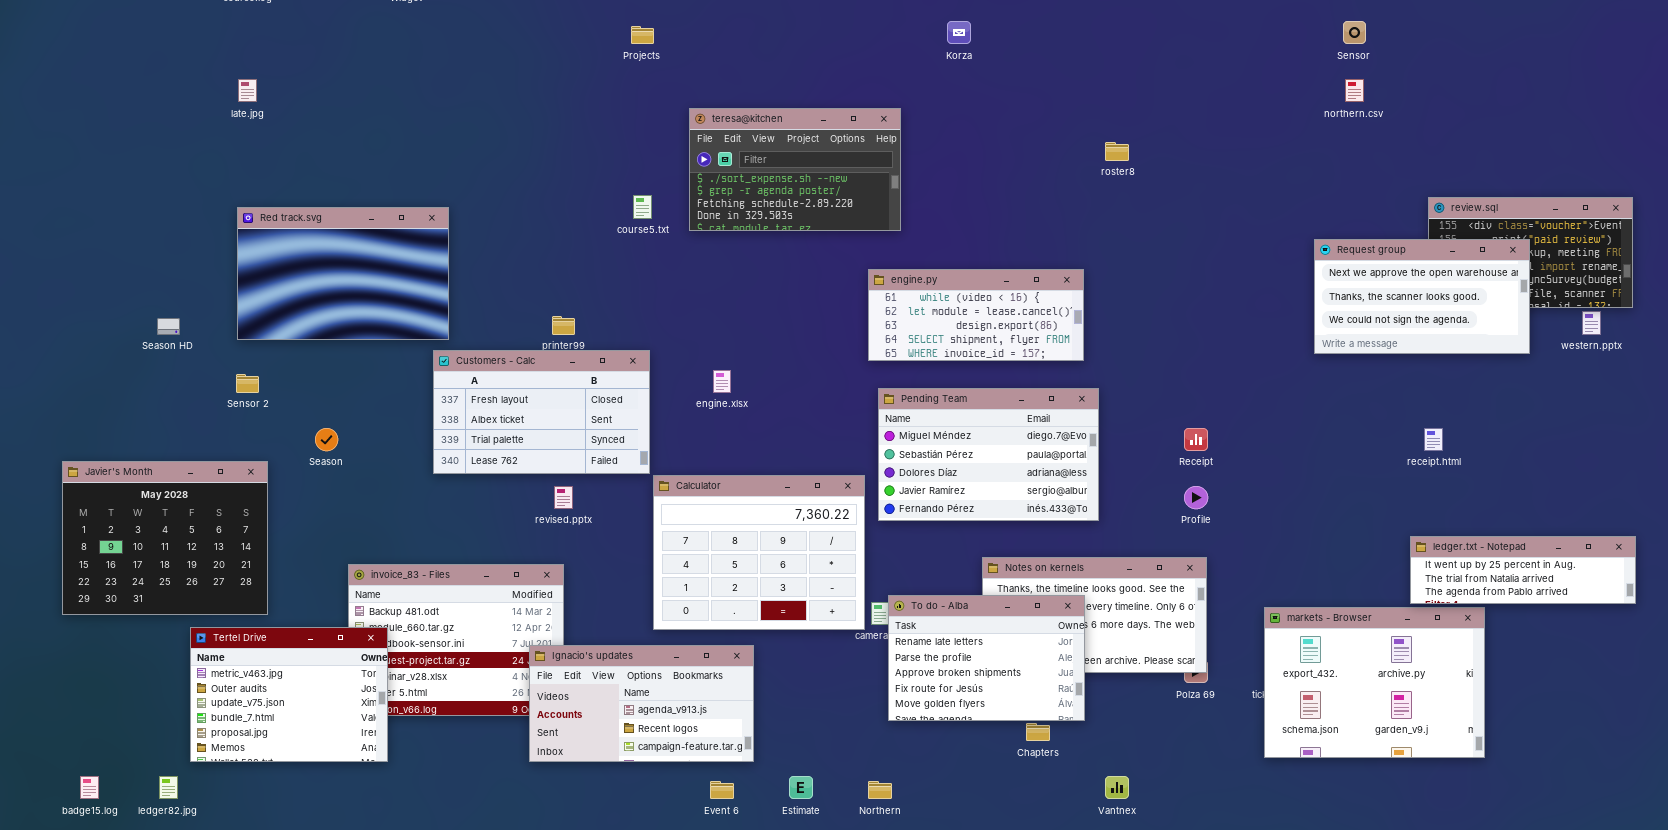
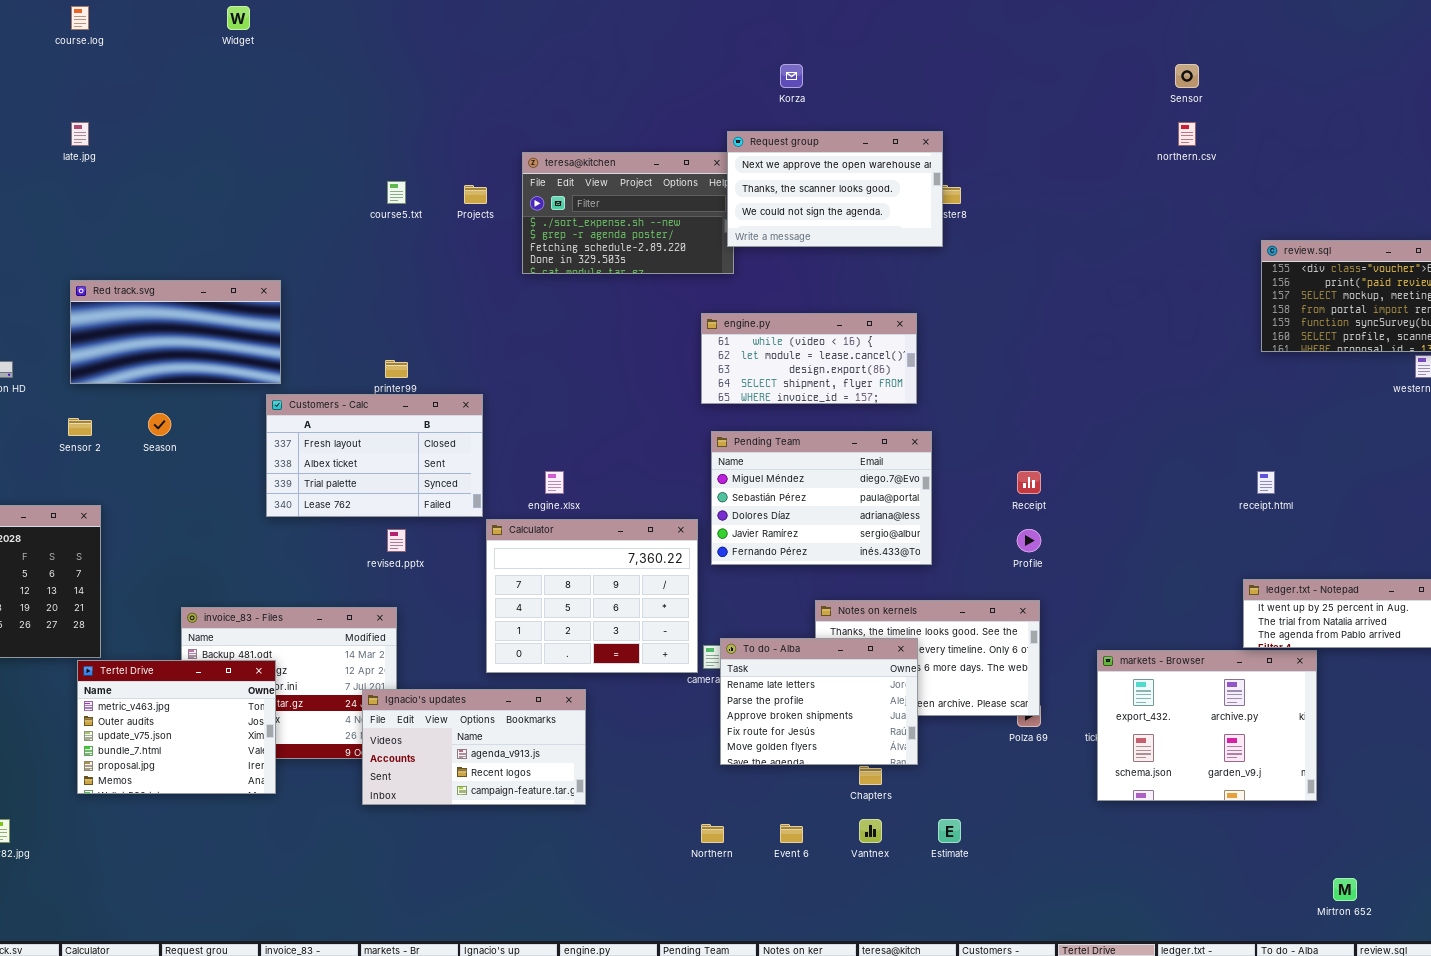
Projects: [631,26,654,44] -> [464,185,487,204], moved
course5.txt: [633,195,652,219] -> [387,181,406,204], moved
Red track.svg: [237,207,449,340] -> [70,280,281,384], resized
Request group: [1314,239,1530,354] -> [727,131,943,247], moved
engine.xlsx: [713,370,731,393] -> [545,471,564,494], moved
Season: [315,428,338,451] -> [148,413,171,436], moved
Tertel Drive: [190,627,388,762] -> [77,660,276,794], moved
Estimate: [789,776,813,799] -> [938,819,961,843], moved
Vantnex: [1105,776,1129,799] -> [859,819,882,843], moved
Event 6: [710,781,734,799] -> [780,824,803,843], moved

